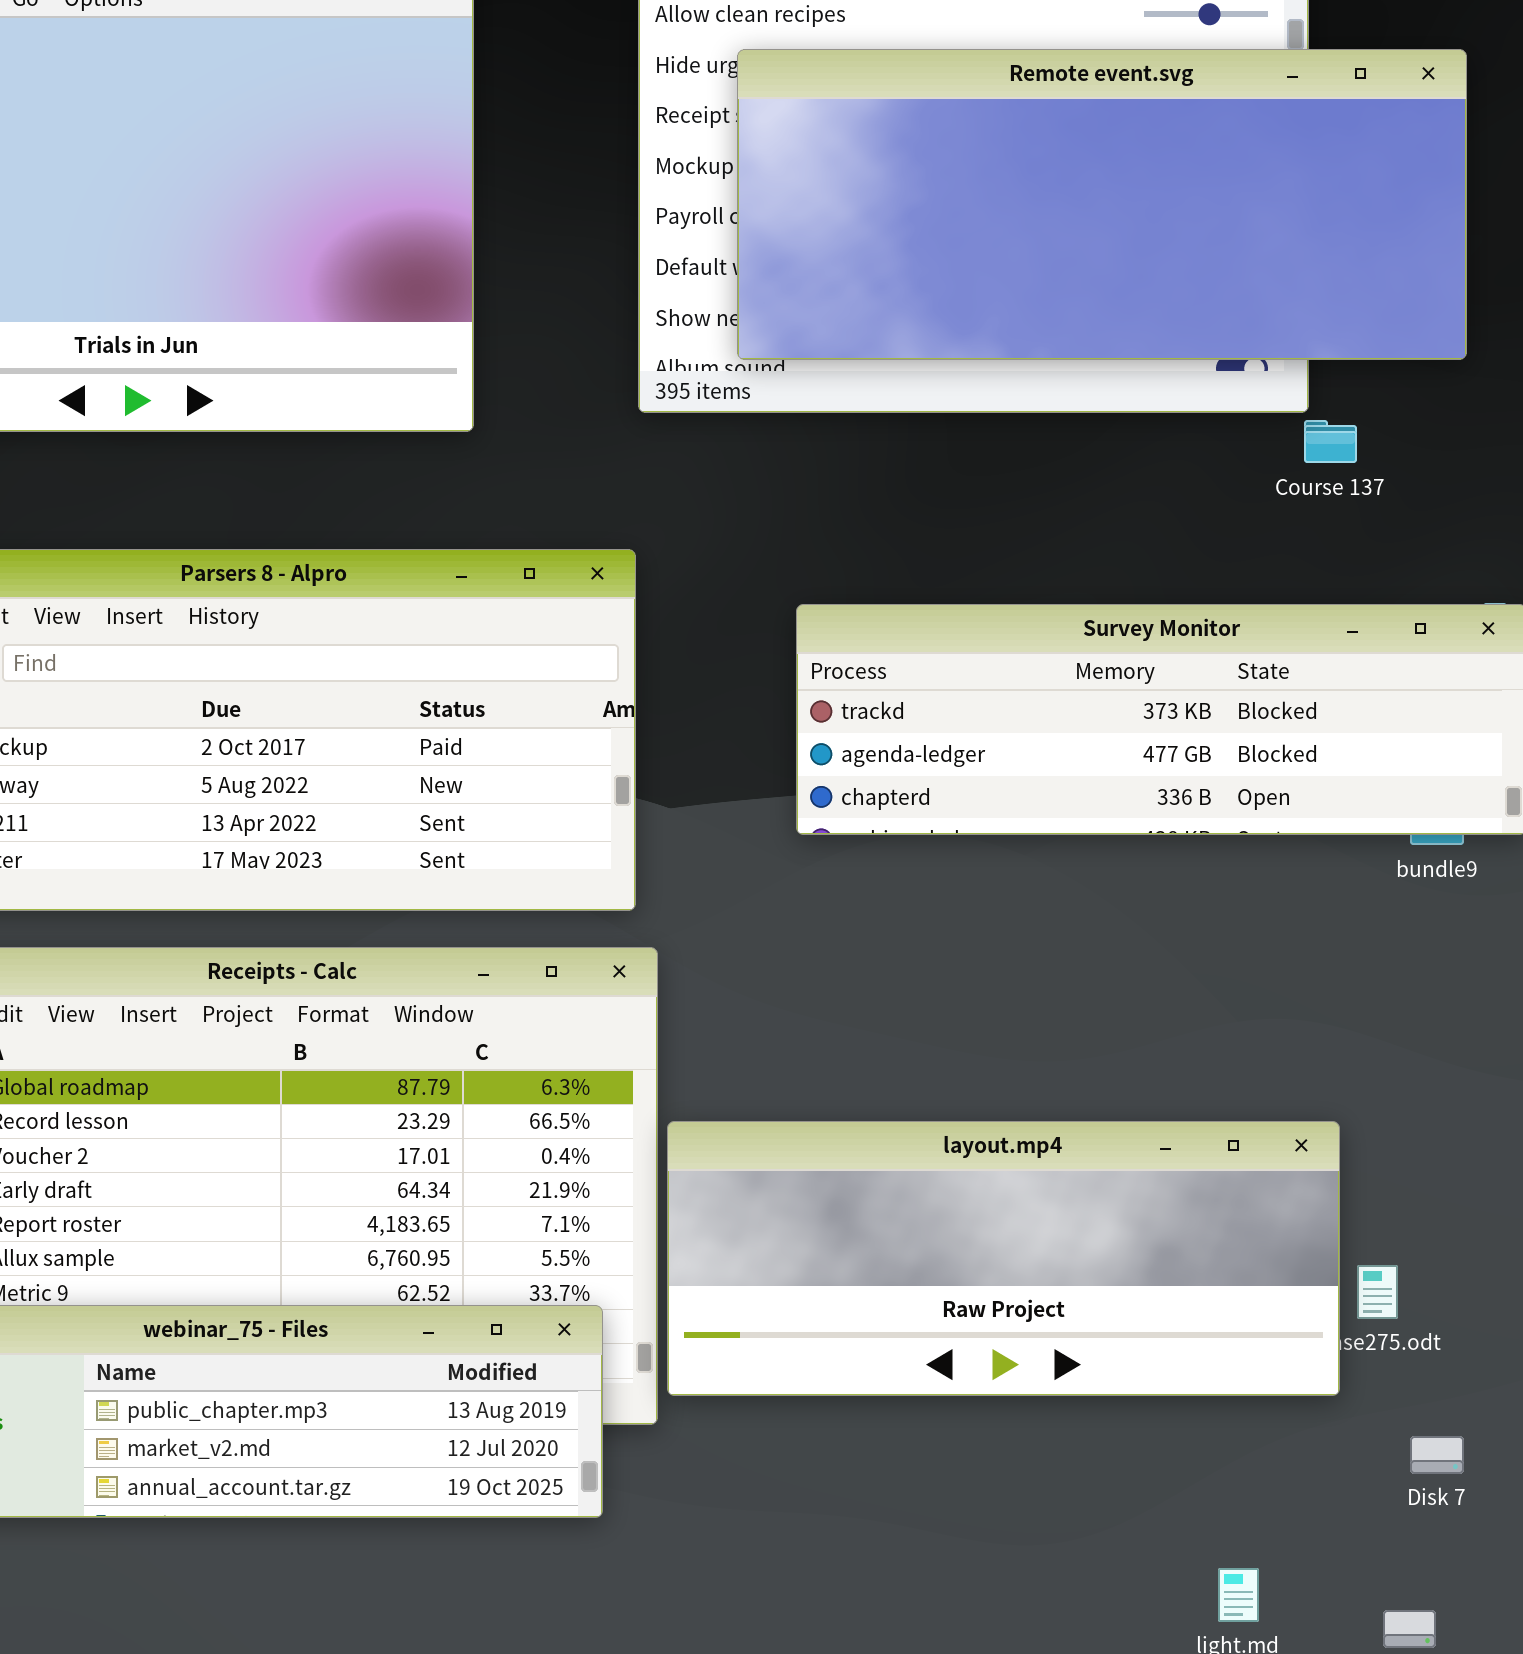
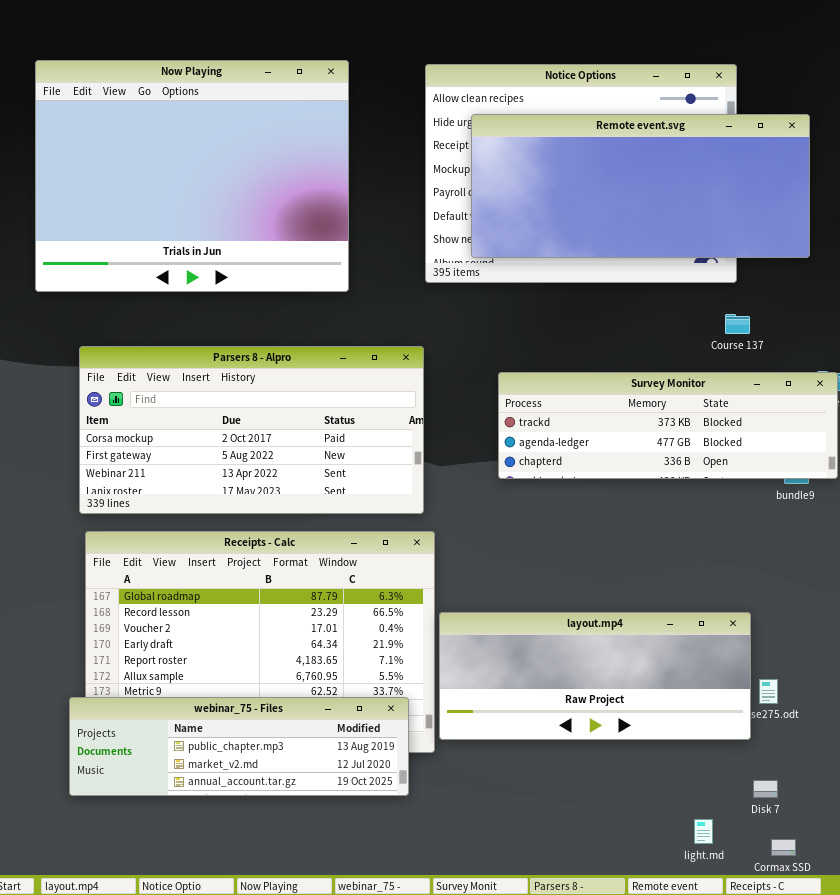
Course 137: [1304,420,1357,463] -> [725,314,750,334], moved
Disk 7: [1410,1436,1464,1474] -> [753,780,778,798], moved

